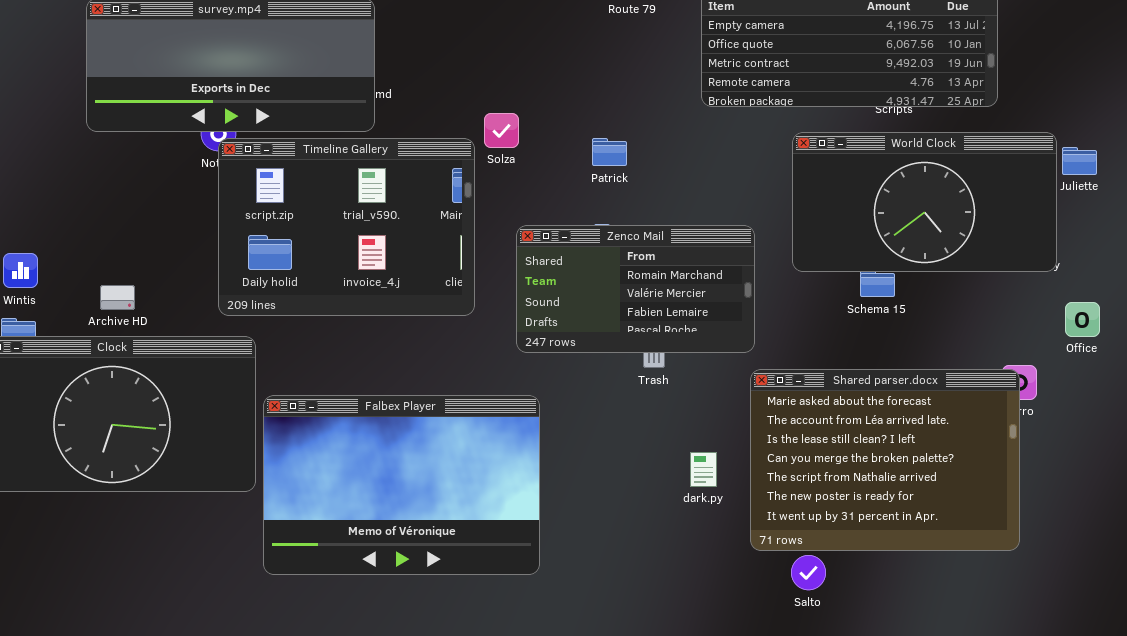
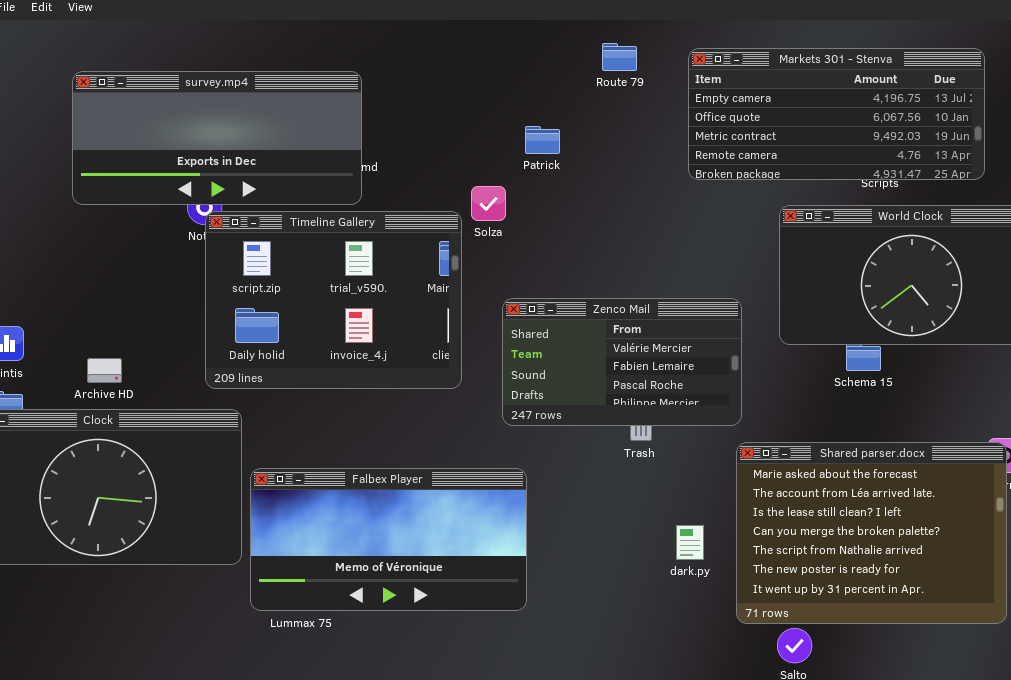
Patrick: [592,138,627,166] -> [525,126,560,154], moved
Zenco Mail: [516,225,755,353] -> [502,298,742,426], scrolled down 1 row
Falbex Player: [263,395,540,575] -> [250,468,527,611], resized

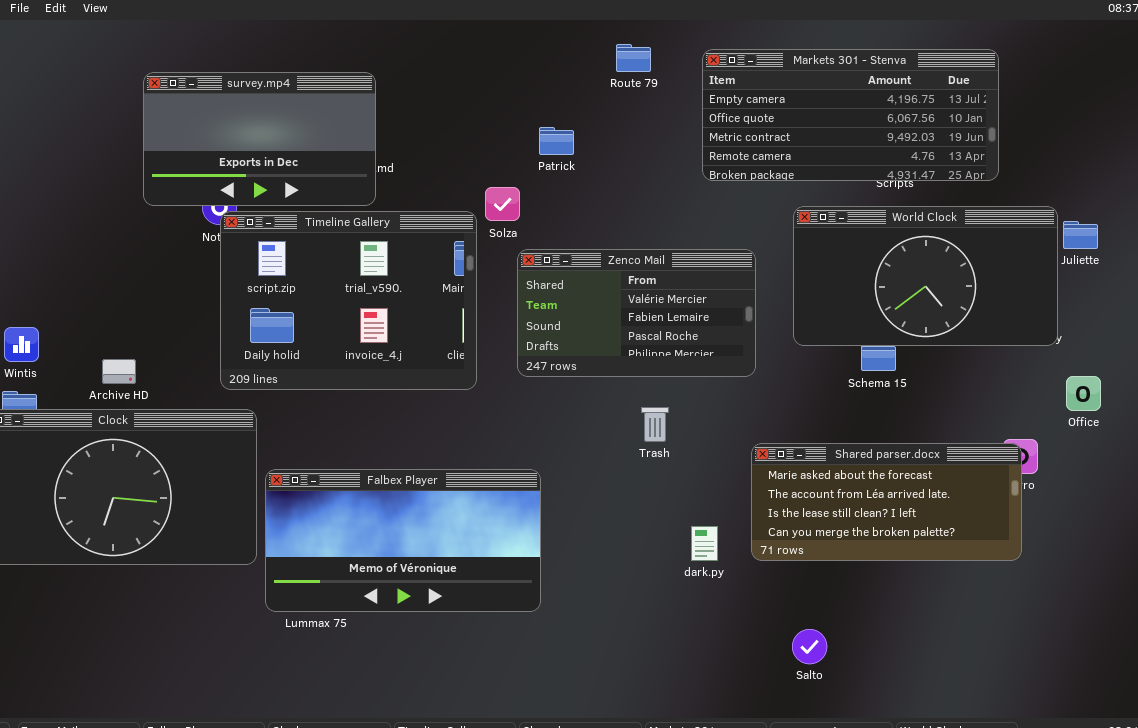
survey.mp4: [72,71,362,205] -> [143,72,376,206], resized
Zenco Mail: [502,298,742,426] -> [517,249,756,377], moved
Shared parser.docx: [736,442,1007,624] -> [751,443,1022,561], resized

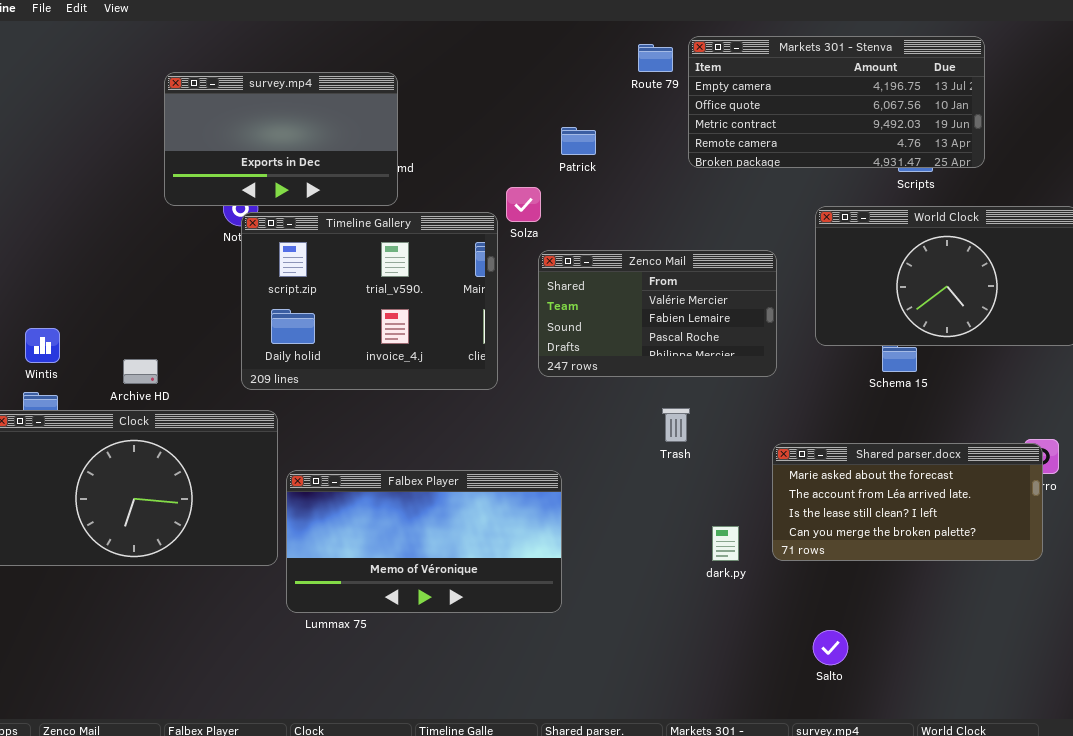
Markets 301 - Stenva: [702,49,999,181] -> [688,36,985,168], moved

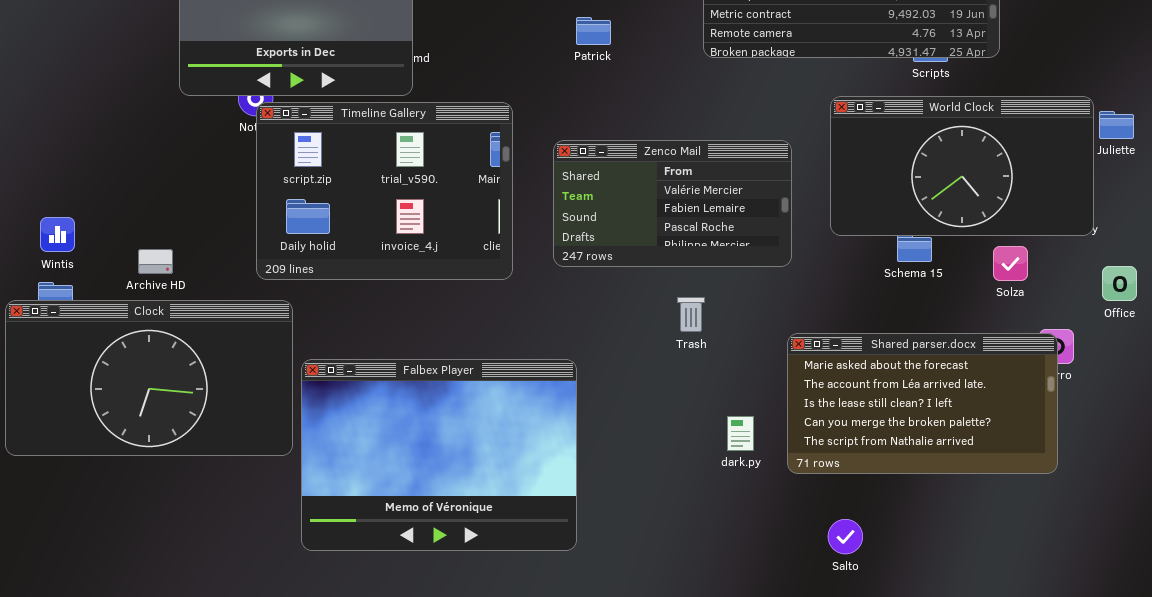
Solza: [506,187,541,222] -> [993,246,1028,281], moved
Shared parser.docx: [772,443,1043,561] -> [787,333,1058,474], resized
Falbex Player: [286,470,562,613] -> [301,359,577,551], resized

